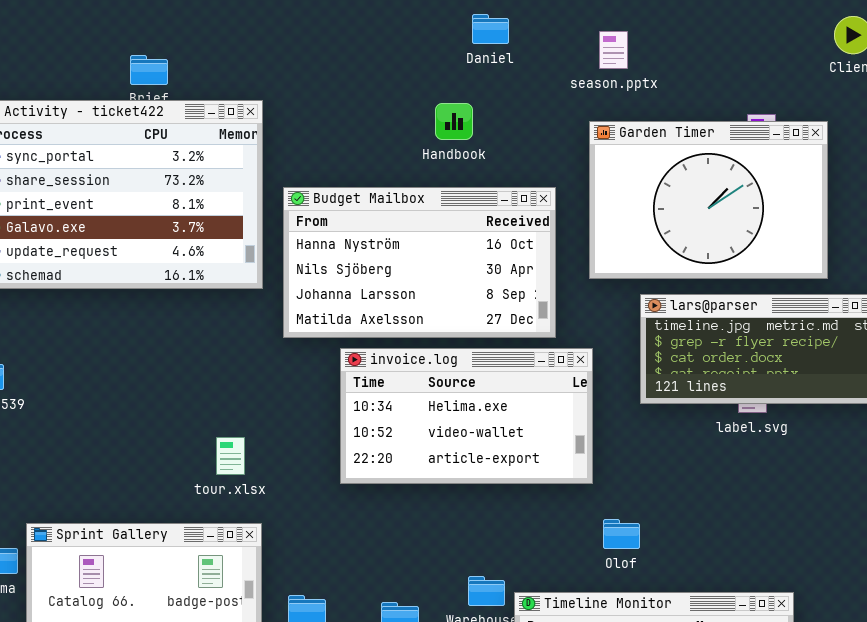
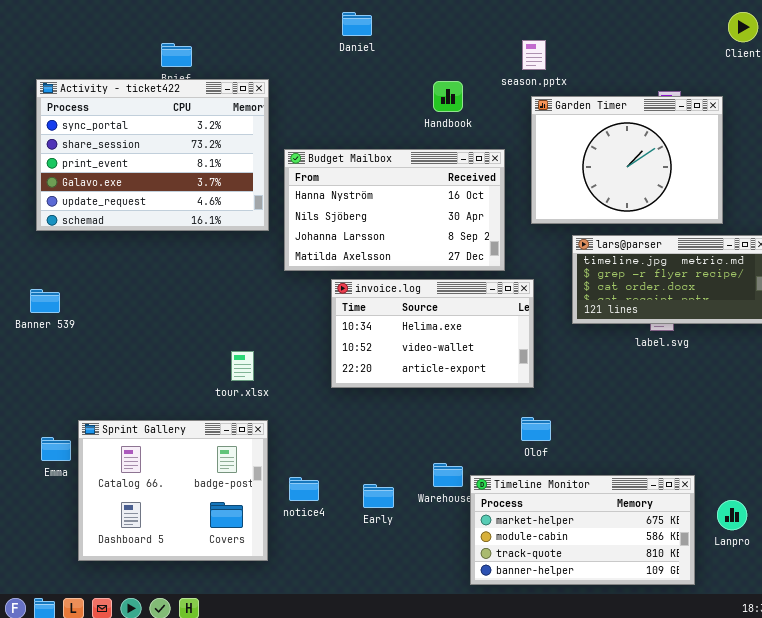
Daniel: [472,14,509,44] -> [342,12,372,36], moved
season.pptx: [599,31,628,69] -> [522,40,546,70], moved
Handbook: [435,103,473,140] -> [433,81,463,112], moved
Olof: [603,519,640,549] -> [521,417,551,441], moved

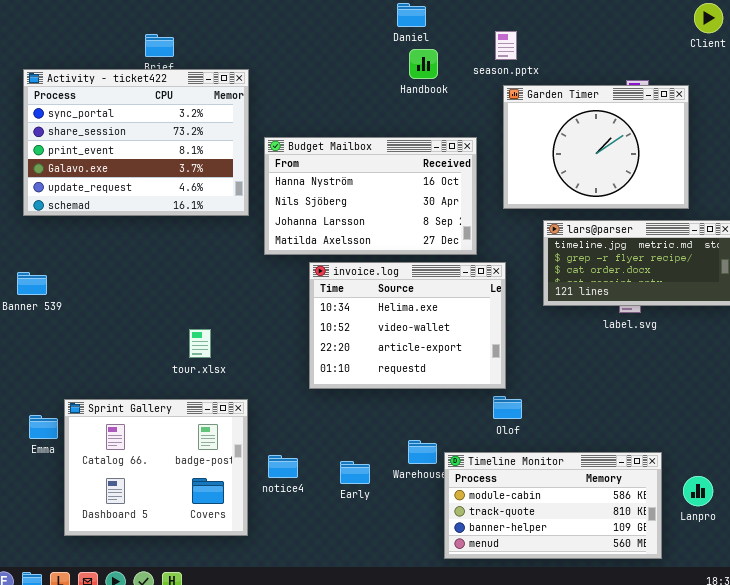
Daniel: [342,12,372,36] -> [397,3,426,27], moved
Handbook: [433,81,463,112] -> [409,49,438,79], moved
invoice.log: [331,279,534,388] -> [309,262,506,389], resized
tour.xlsx: [231,351,254,381] -> [189,329,211,358], moved
Timeline Monitor: [470,475,695,585] -> [444,452,662,559], scrolled down 1 row

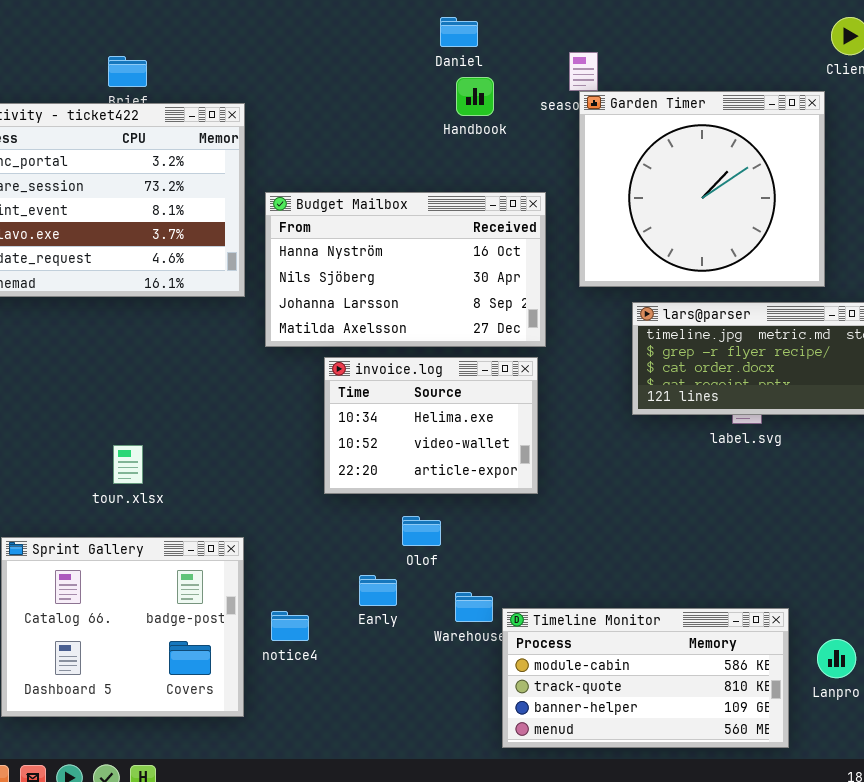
Garden Timer: [503,85,689,209] -> [579,91,825,287], resized
invoice.log: [309,262,506,389] -> [324,357,538,494], resized
tour.xlsx: [189,329,211,358] -> [113,445,143,484], moved
Olof: [493,396,522,419] -> [402,516,441,546], moved
Early: [340,461,370,484] -> [359,575,397,606], moved

